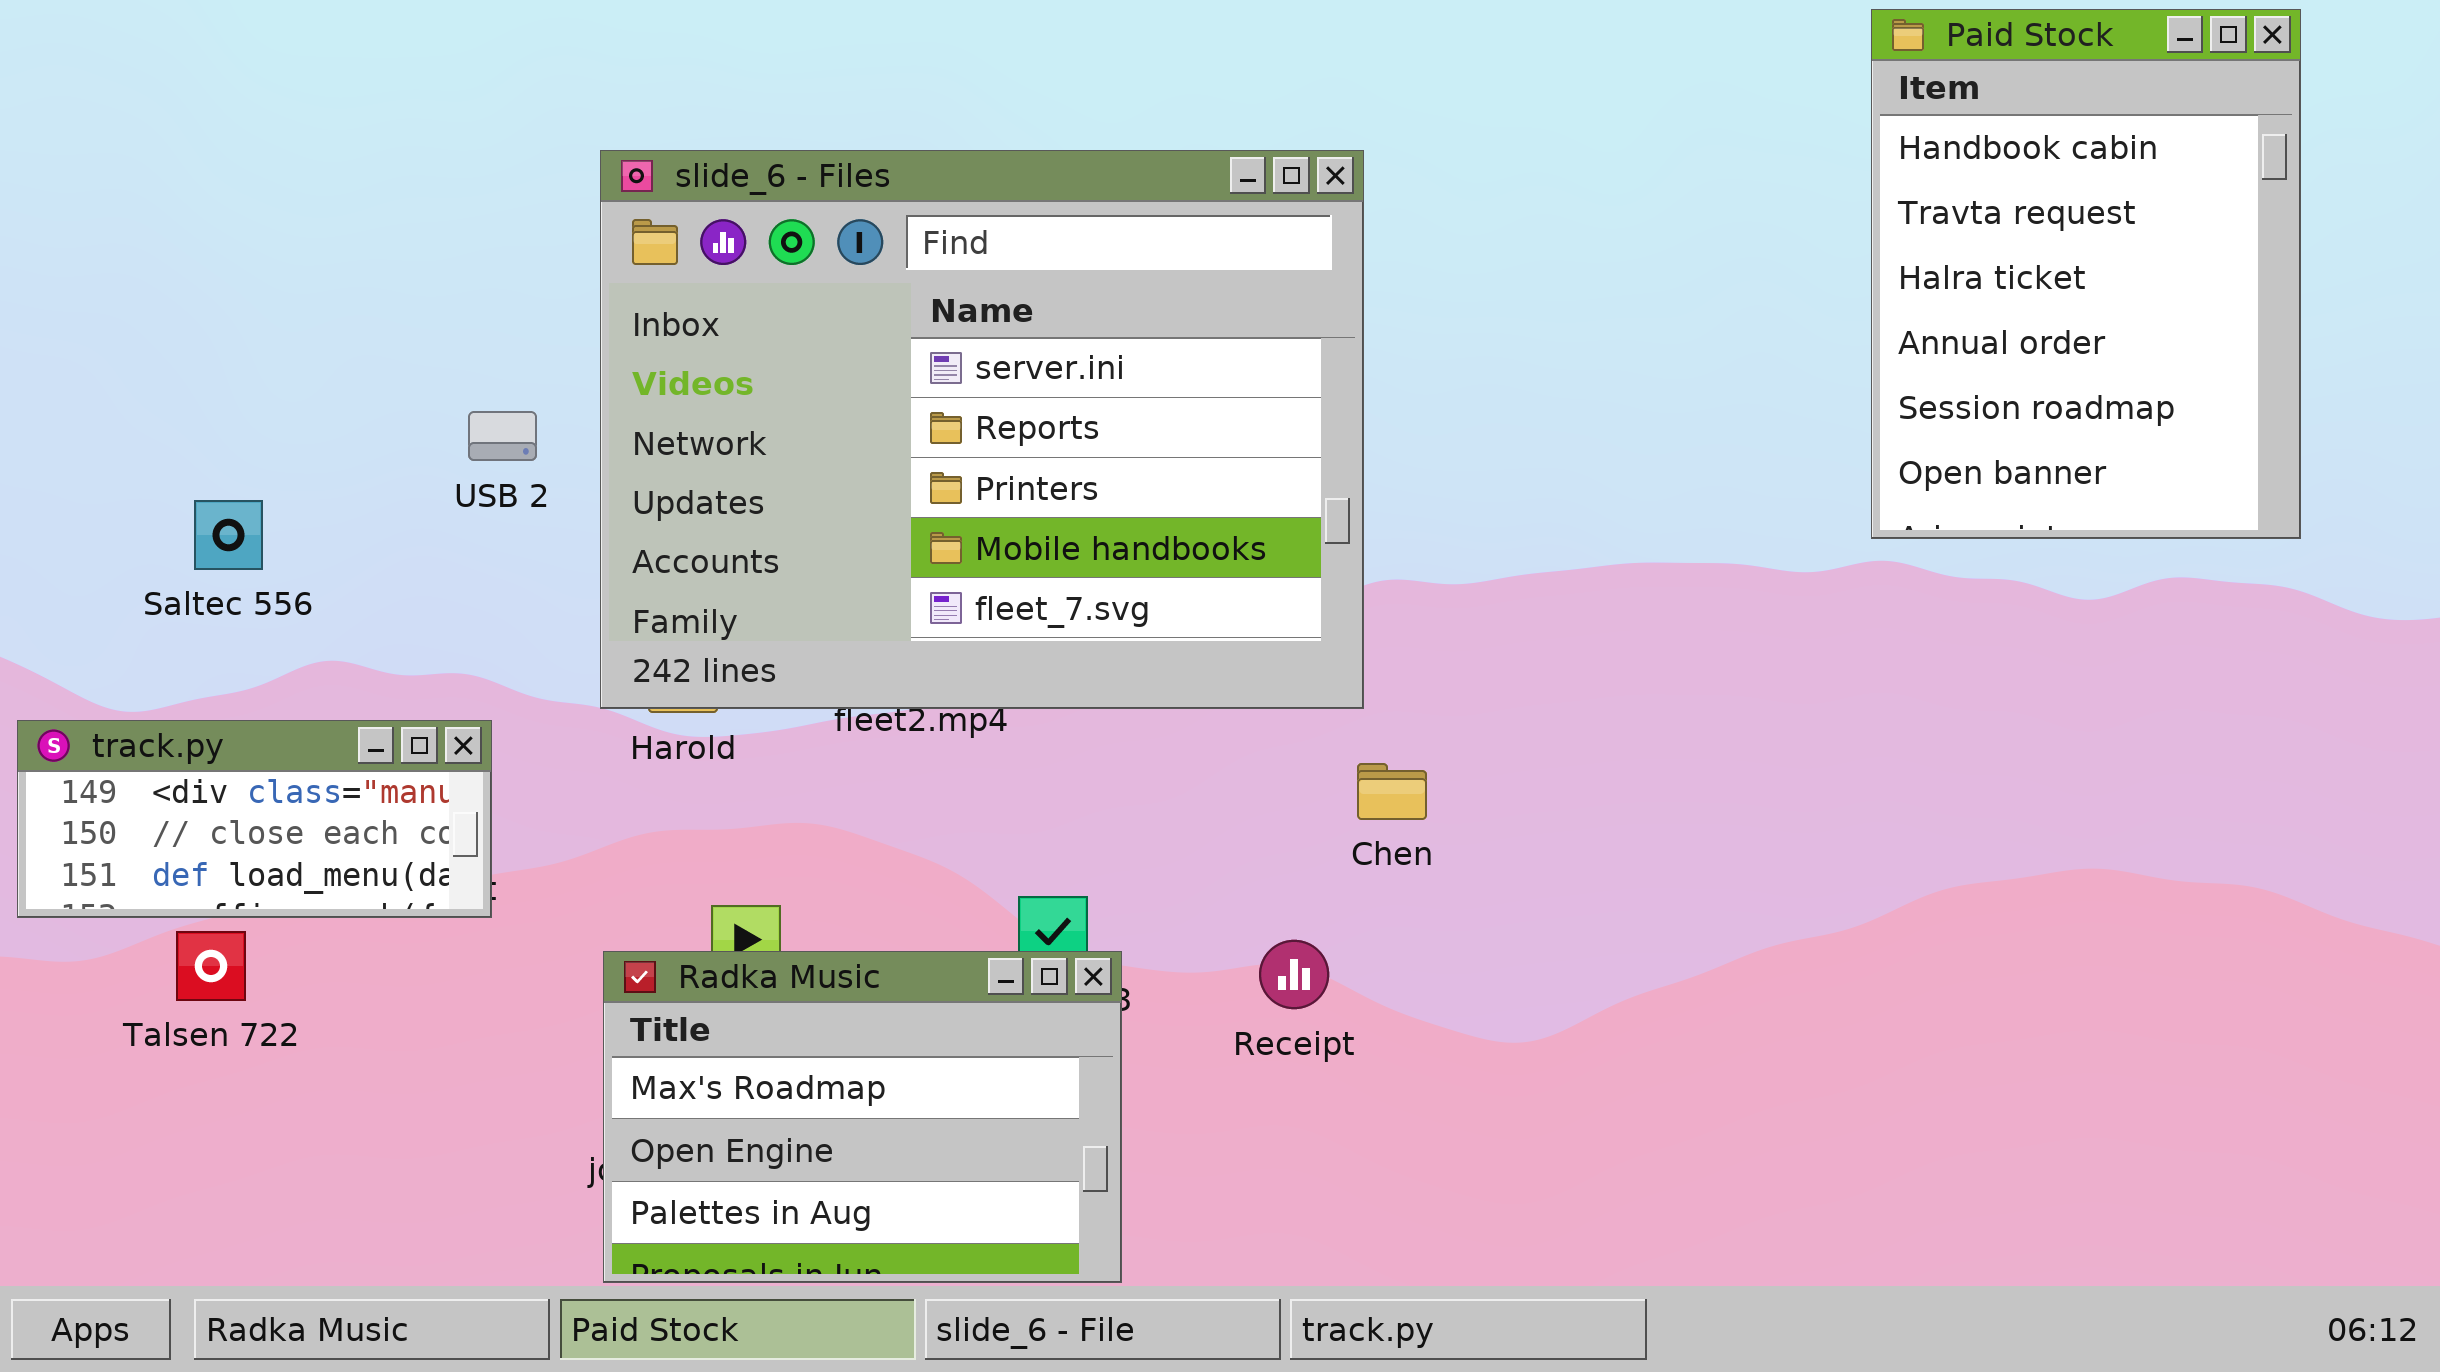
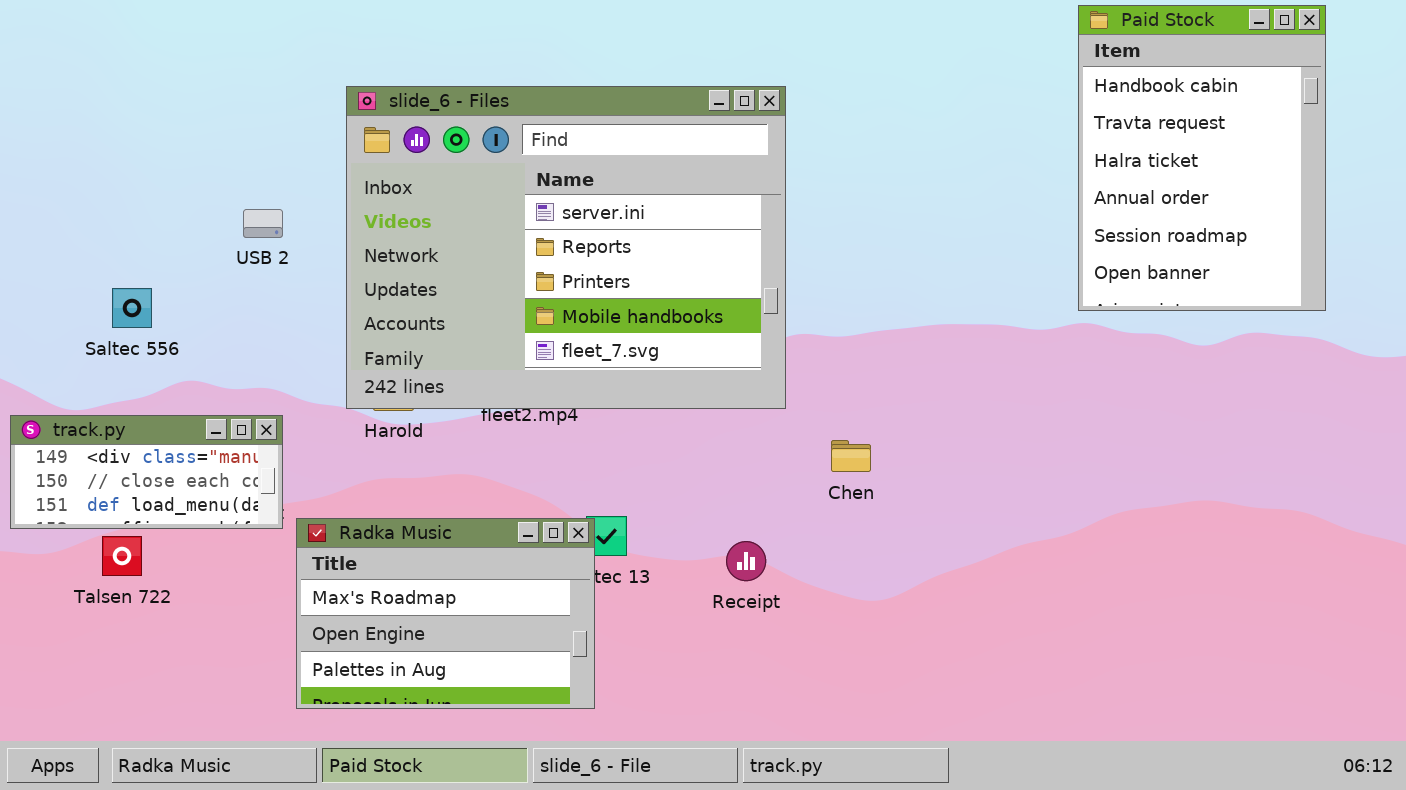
USB 2: [468,411,537,461] -> [243,209,283,238], moved
Chen: [1357,763,1427,820] -> [831,440,871,472], moved
Radka Music: [603,951,1122,1283] -> [296,518,595,709], moved

